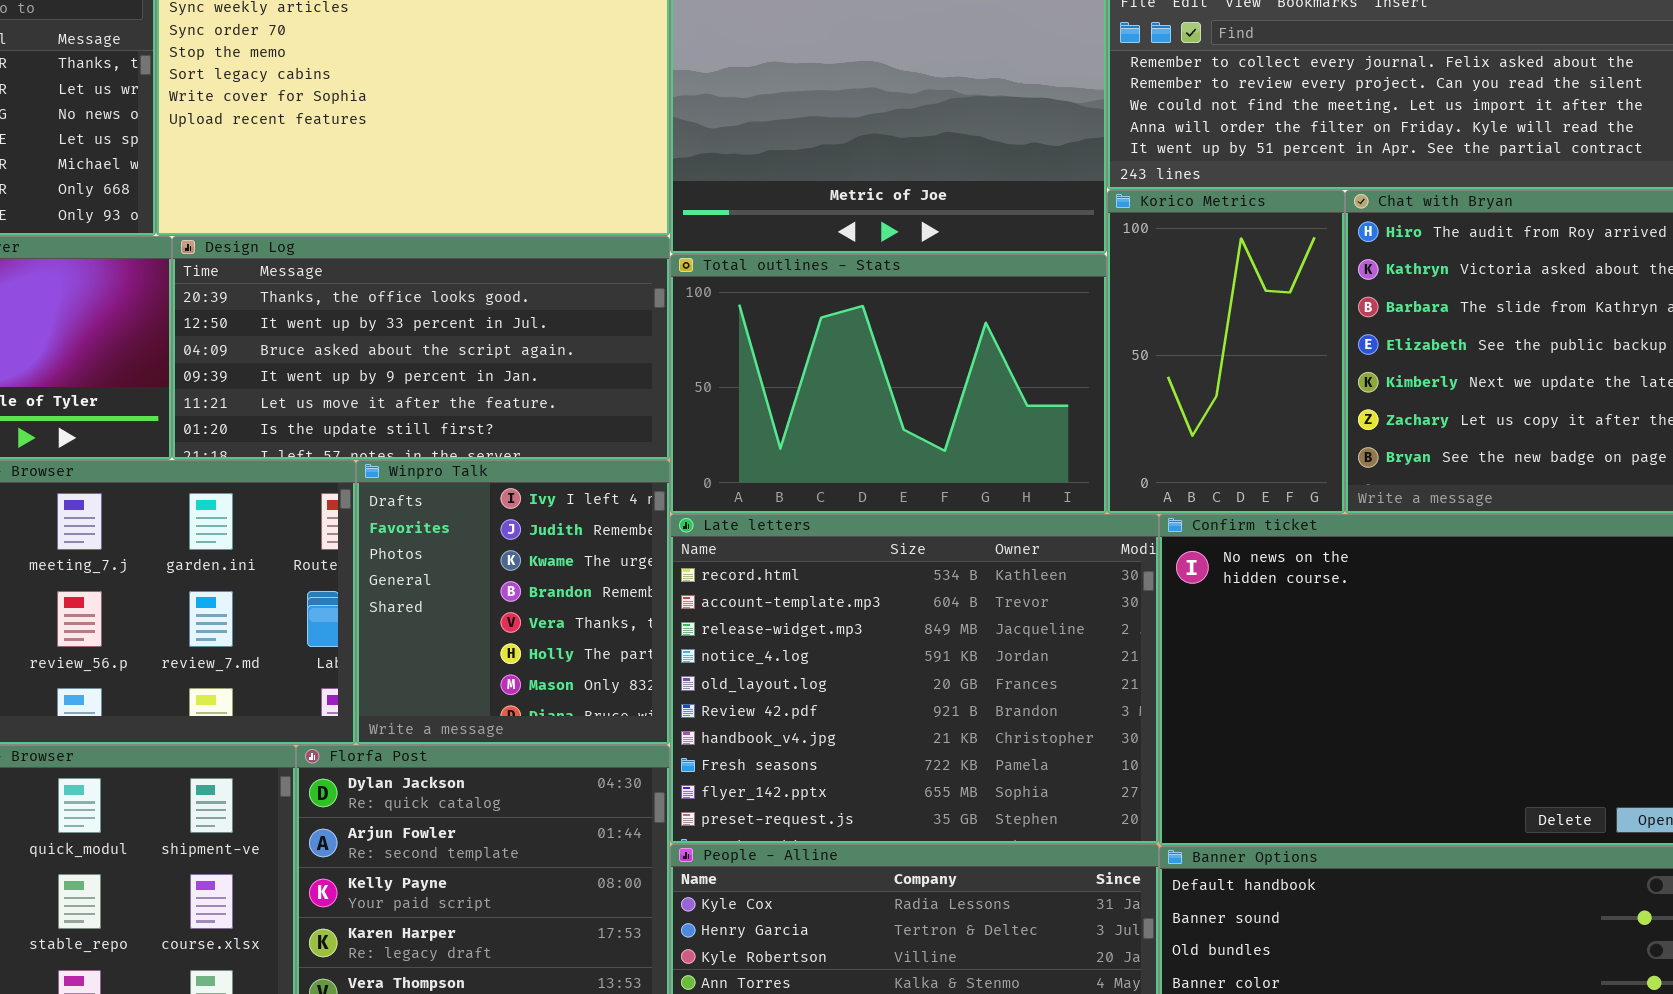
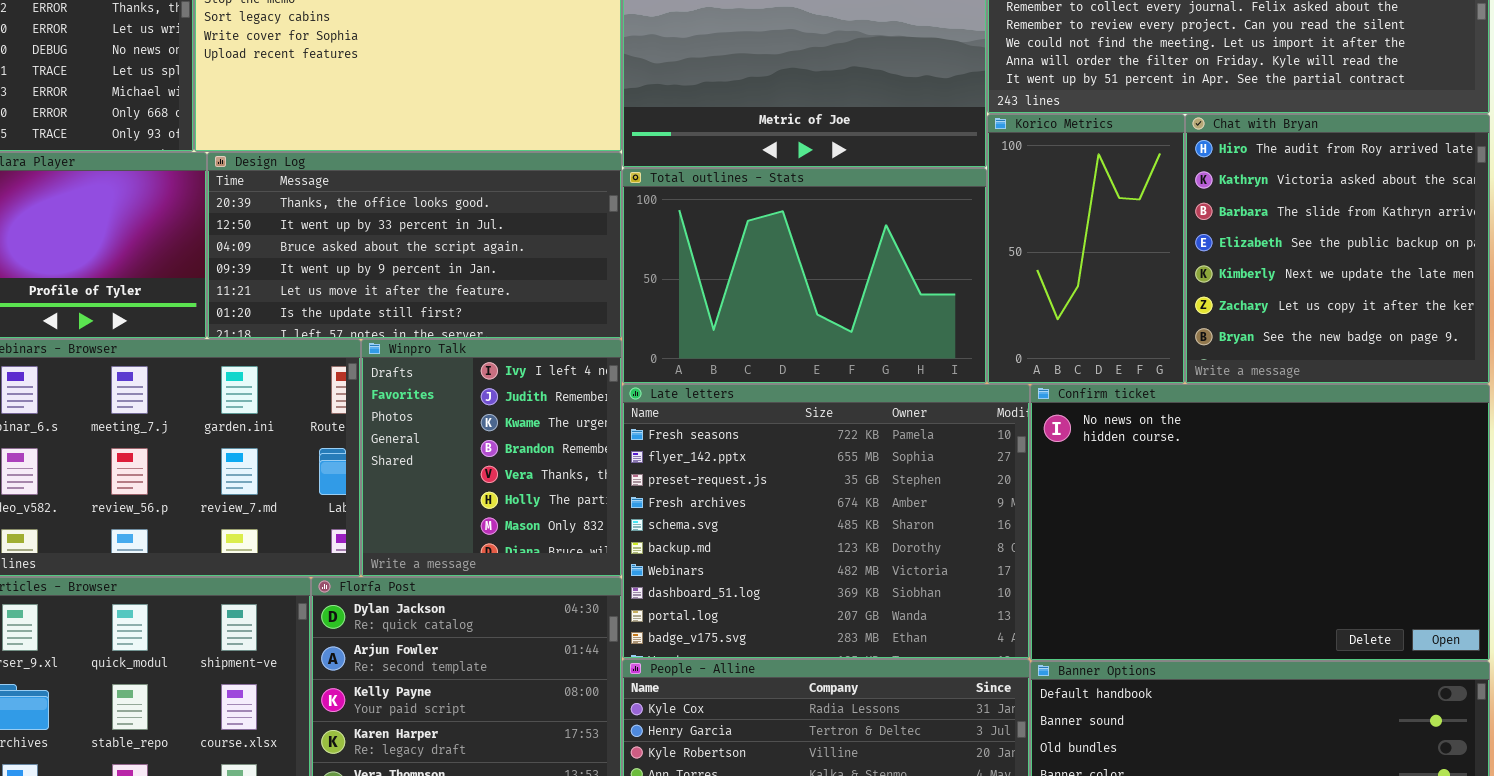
Late letters: [670,514,1159,844] -> [622,384,1030,659], scrolled down 7 rows

